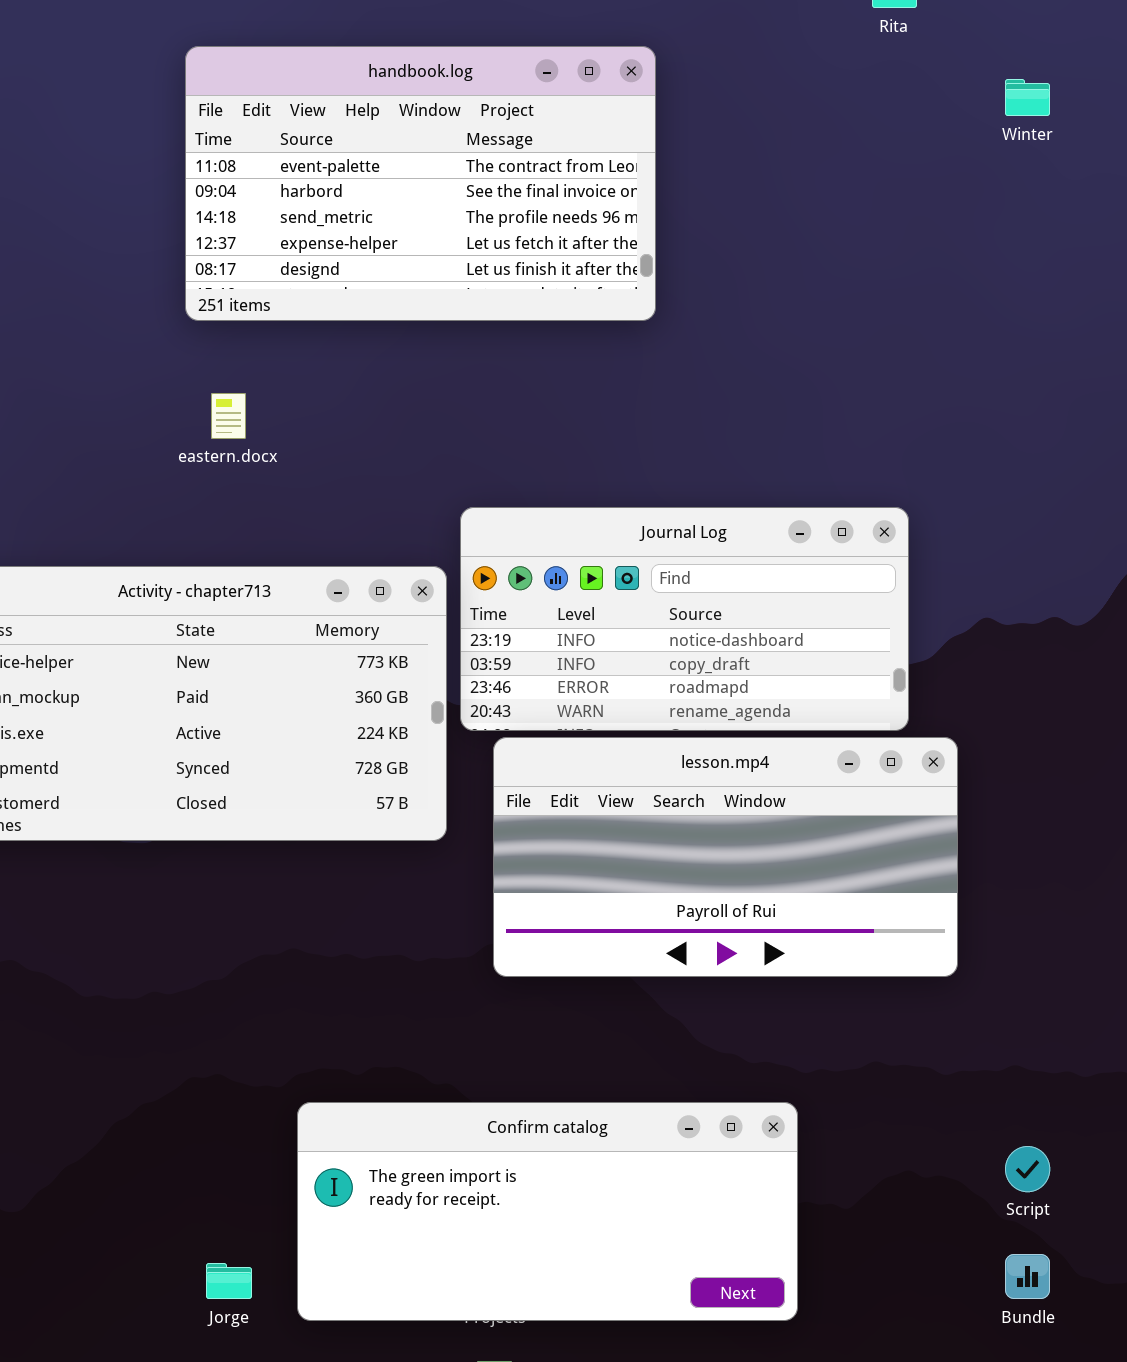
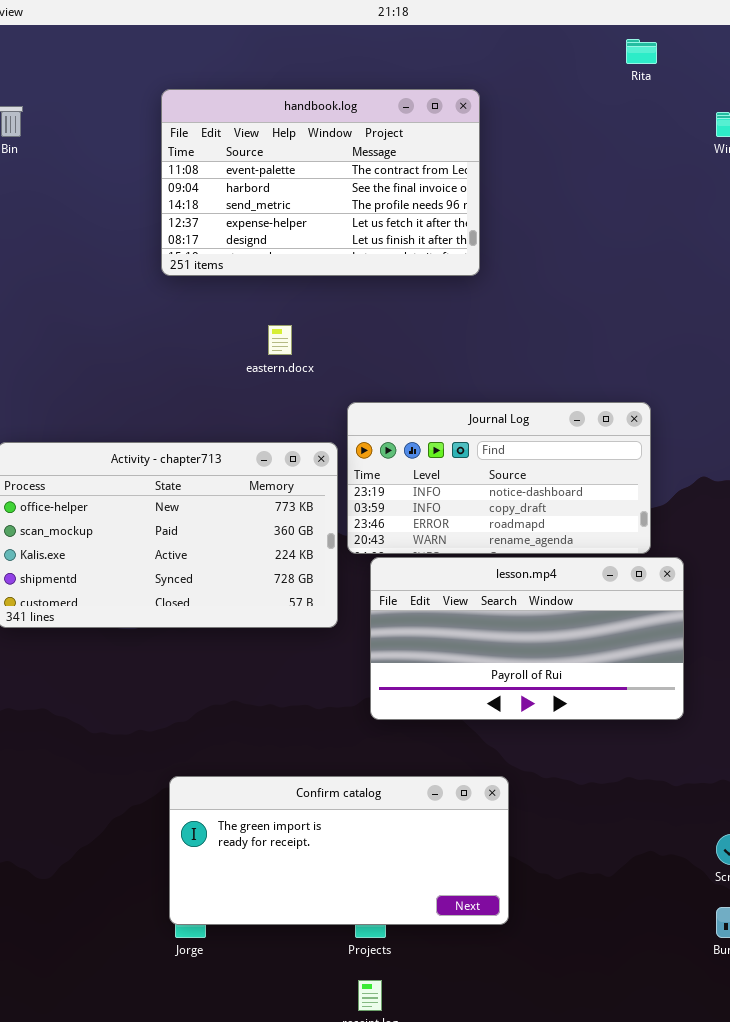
eastern.docx: [211,393,246,439] -> [268,325,292,355], moved
Confirm catalog: [297,1102,798,1321] -> [169,776,509,925], moved

